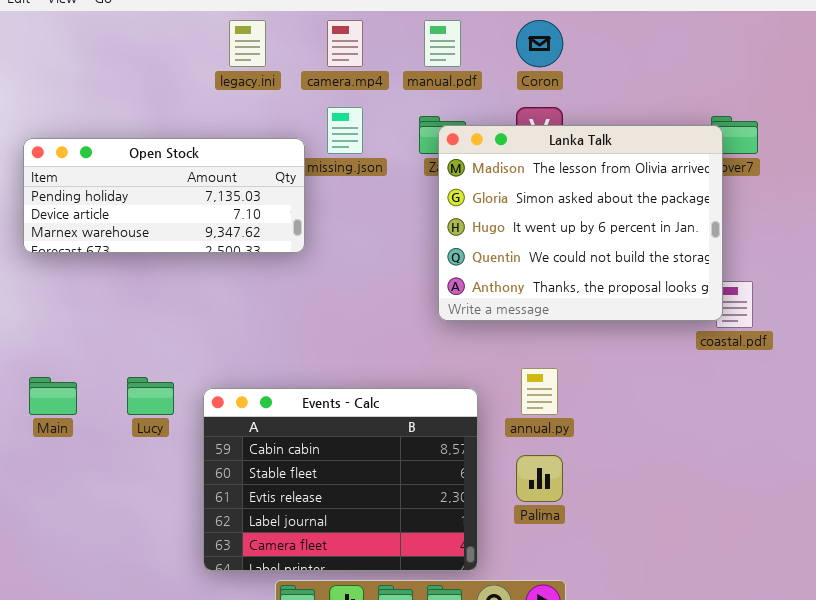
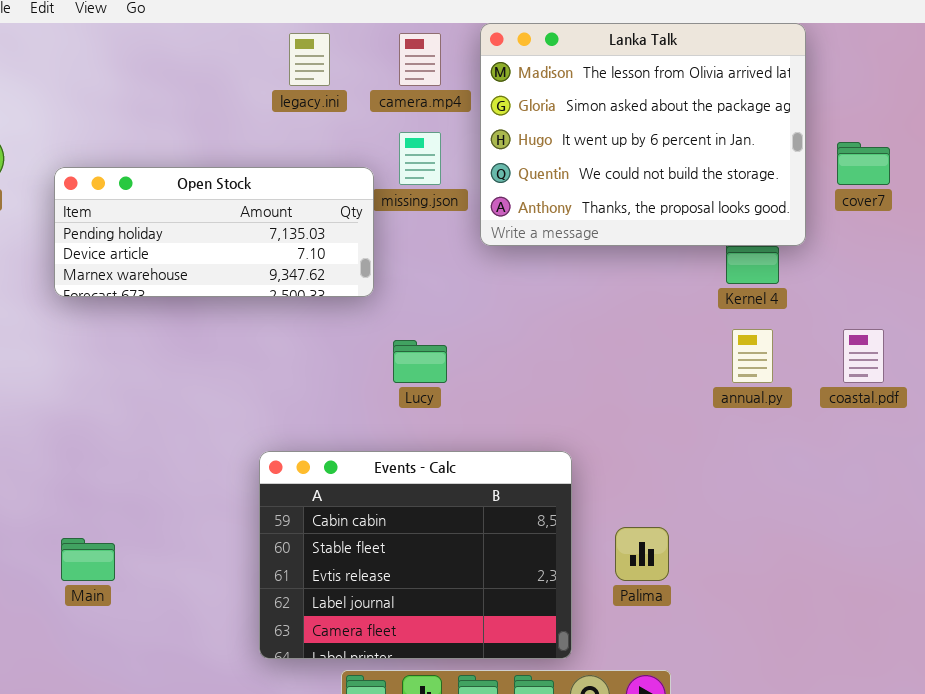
Lanka Talk: [438,125,723,321] -> [480,23,806,246], moved
annual.py: [521,368,558,415] -> [732,329,773,383], moved
Main: [29,377,77,415] -> [61,538,115,581], moved
Lucy: [127,377,174,415] -> [393,340,447,383], moved

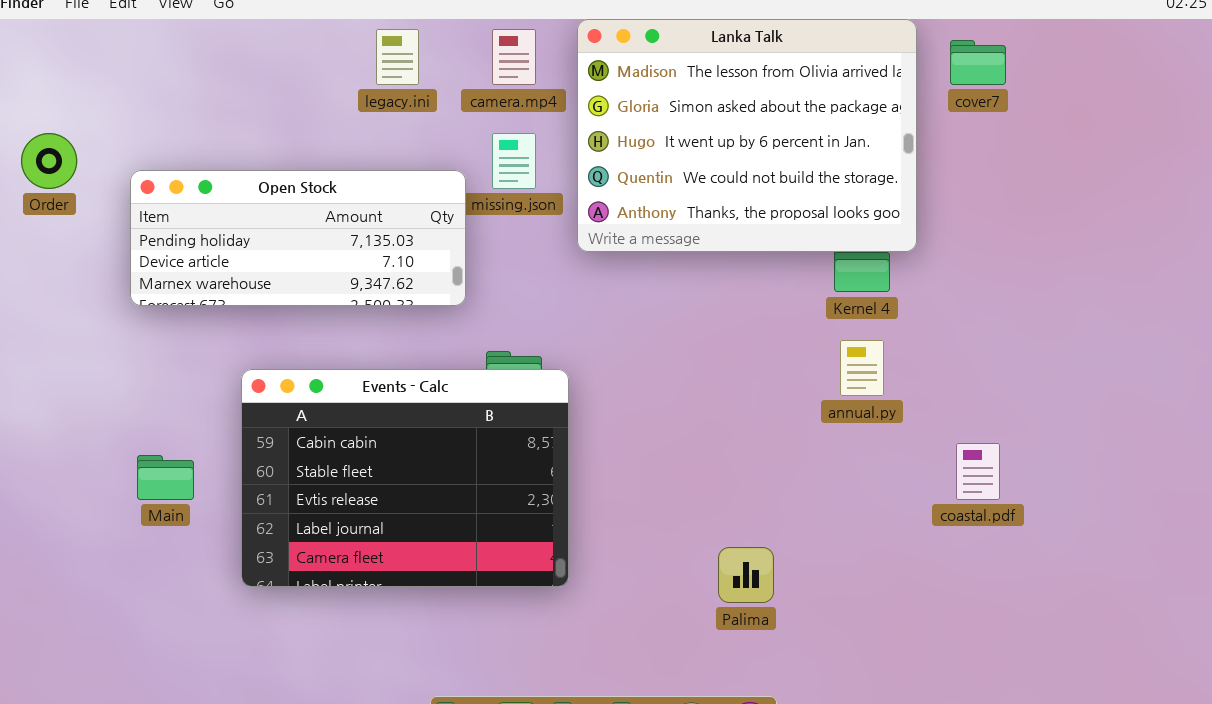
cover7: [837,142,890,185] -> [950,40,1006,85], moved
coastal.pdf: [843,329,884,383] -> [956,443,1000,500], moved
Events - Calc: [259,451,572,659] -> [241,369,569,587], moved
Main: [61,538,115,581] -> [137,455,194,500], moved

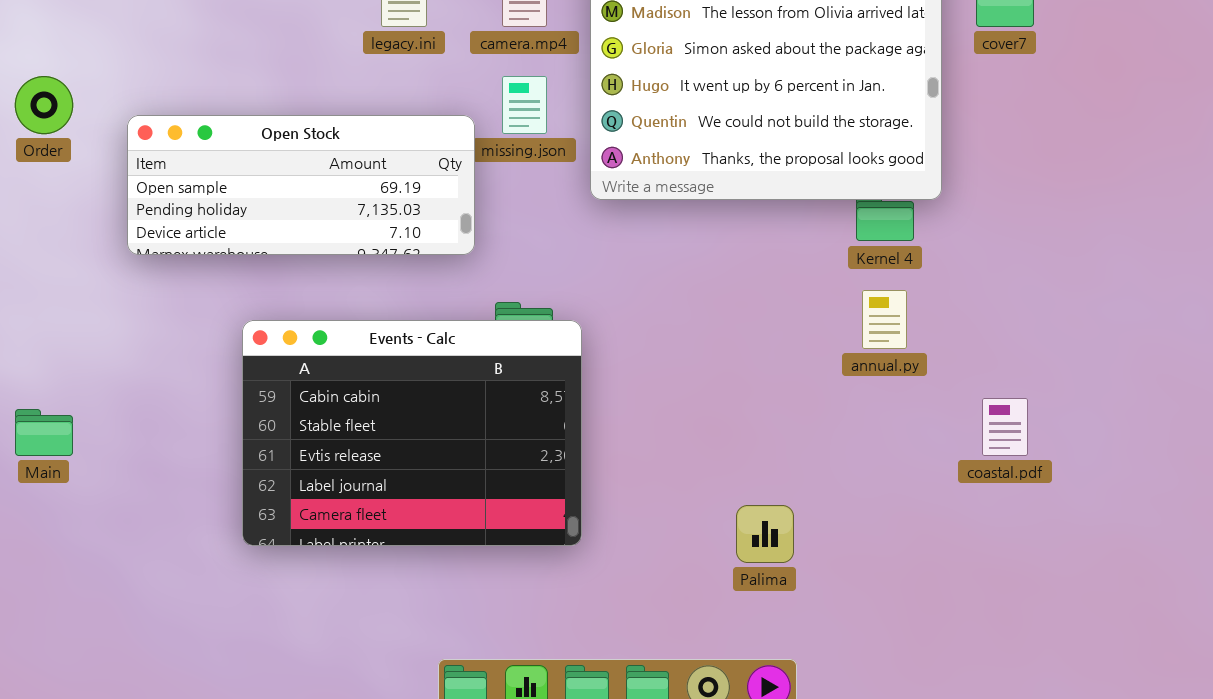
Open Stock: [130,170,466,306] -> [127,115,475,255], scrolled up 1 row
Main: [137,455,194,500] -> [15,409,73,456], moved

